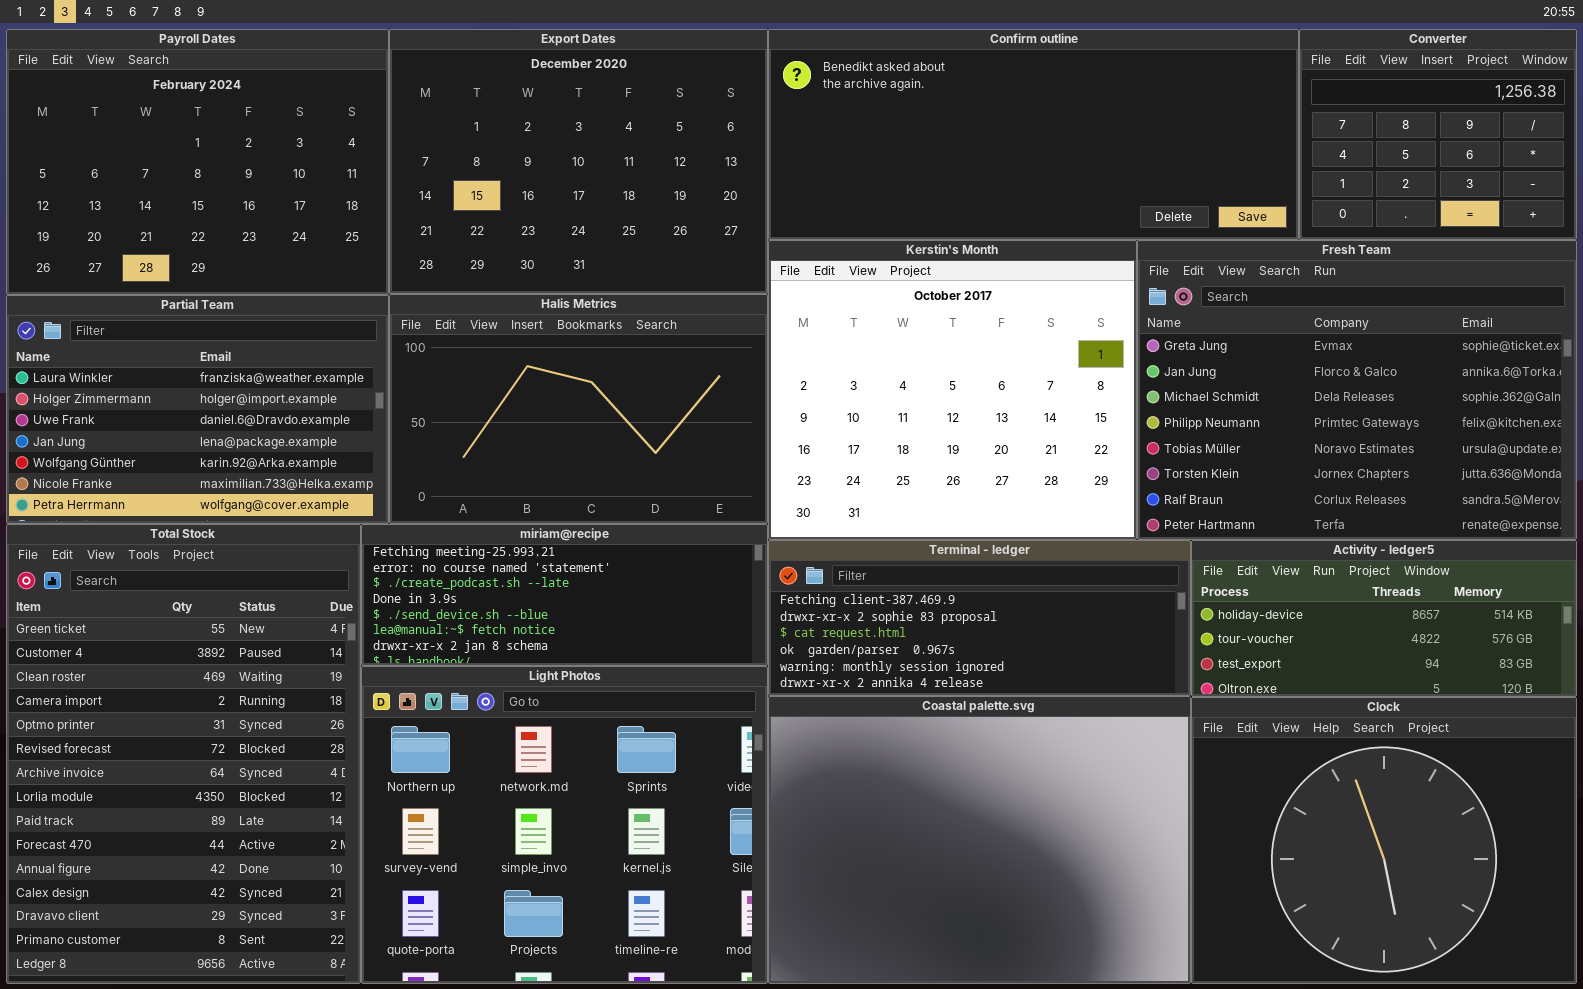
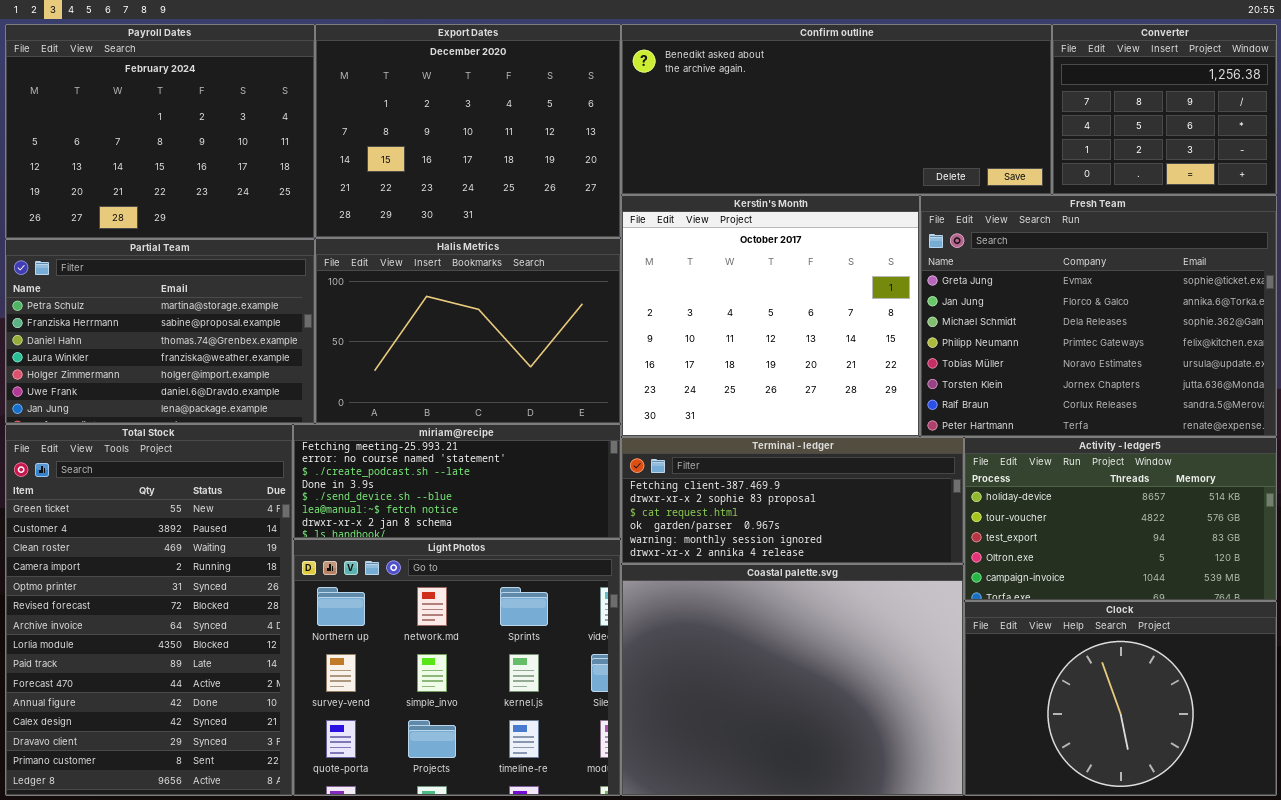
Partial Team: [6,295,389,524] -> [5,239,315,424], scrolled up 3 rows
Activity - ledger5: [1191,540,1577,697] -> [964,437,1277,601], resized
Clock: [1191,697,1577,984] -> [964,601,1277,796], resized

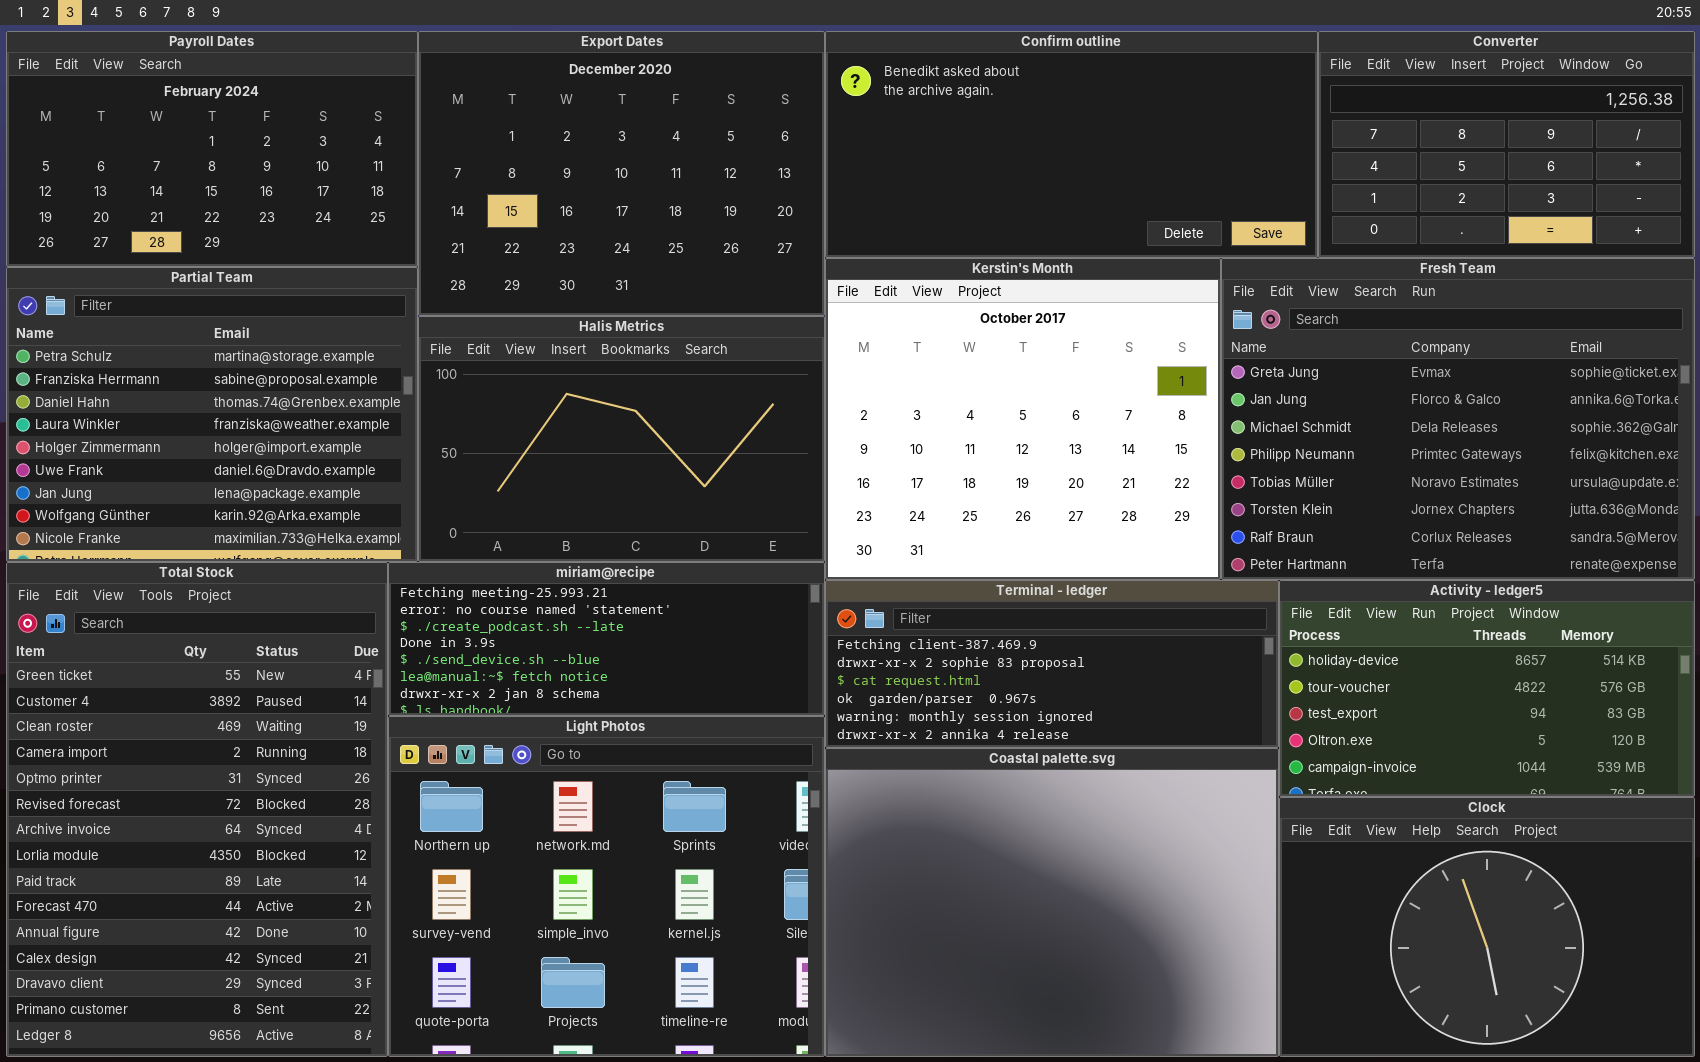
Payroll Dates: [5,24,315,239] -> [6,31,418,267], resized
Confirm outline: [621,24,1052,195] -> [825,31,1318,258], resized
Converter: [1052,24,1277,195] -> [1318,31,1695,258], resized
Partial Team: [5,239,315,424] -> [6,267,418,562], resized

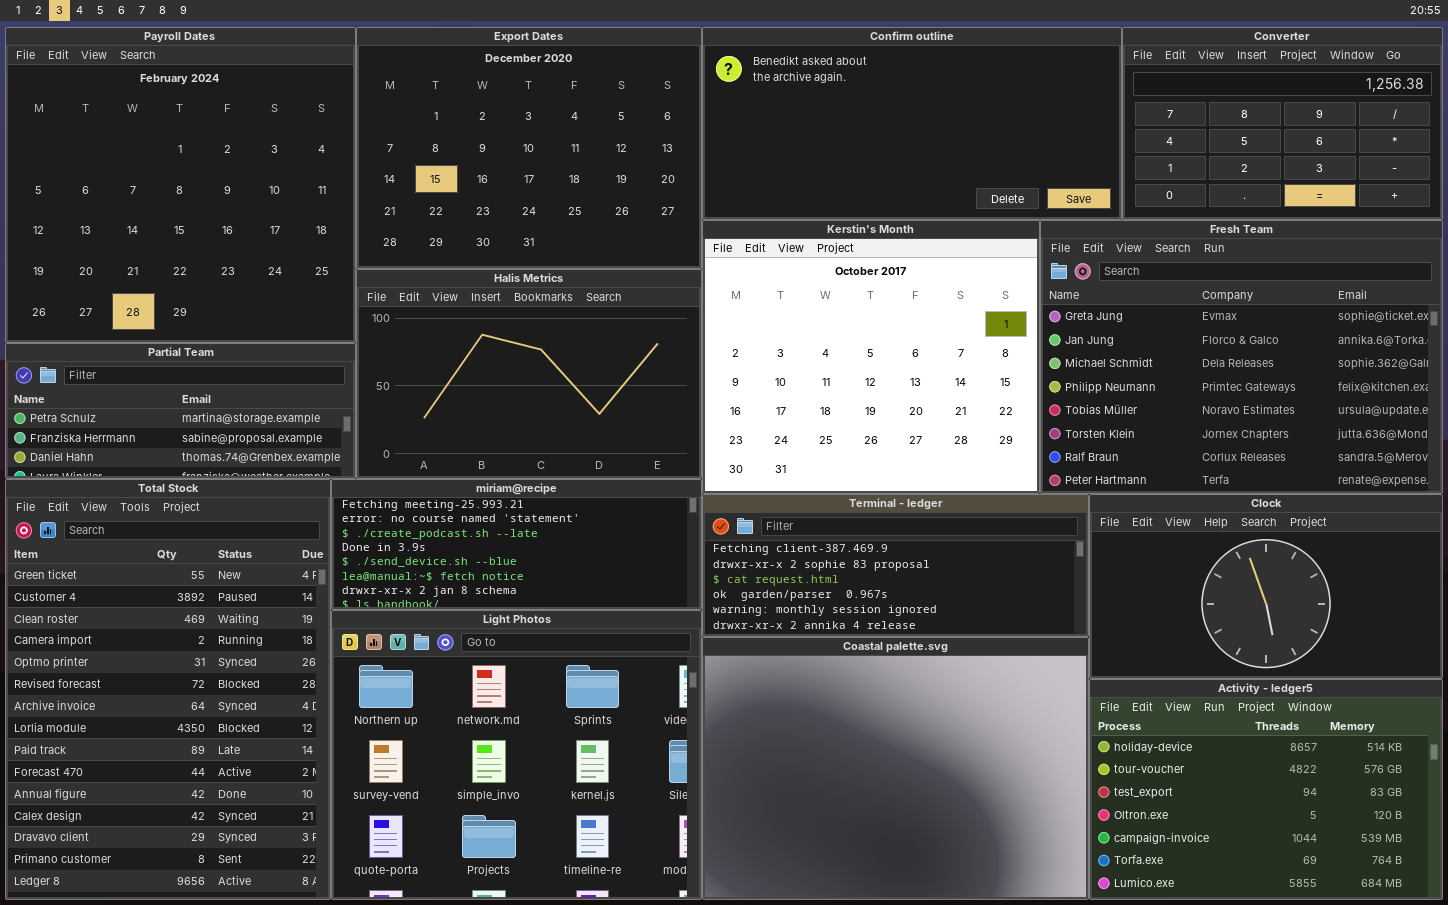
Payroll Dates: [6,31,418,267] -> [5,27,356,343], resized
Partial Team: [6,267,418,562] -> [5,343,356,479], resized
Activity - ledger5: [1279,580,1695,797] -> [1089,679,1443,900], moved, resized
Clock: [1279,797,1695,1057] -> [1089,494,1443,679], moved, resized

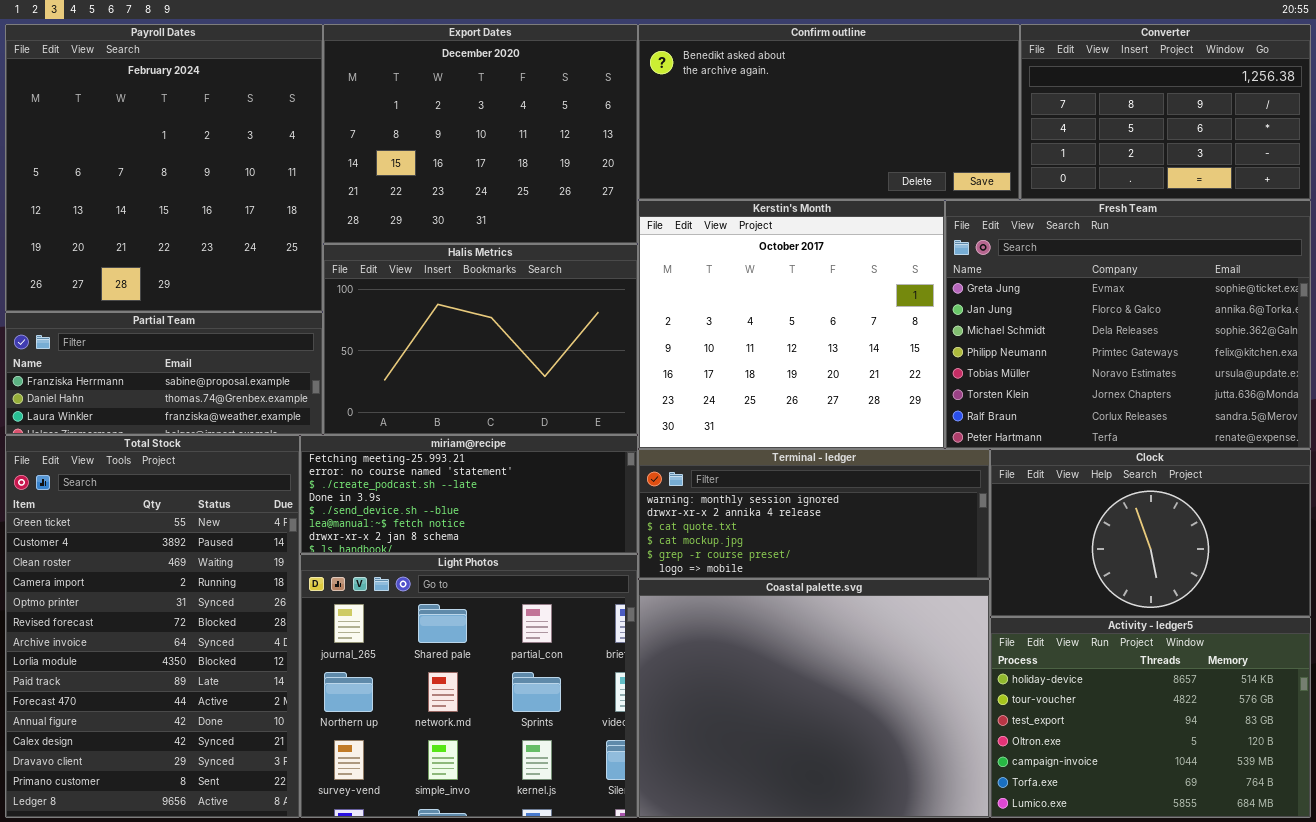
Partial Team: [5,343,356,479] -> [5,312,323,435], scrolled down 1 row
Terminal - ledger: [702,494,1089,637] -> [638,449,990,579], scrolled down 4 rows
Light Photos: [331,610,702,900] -> [300,554,638,818], scrolled up 1 row

